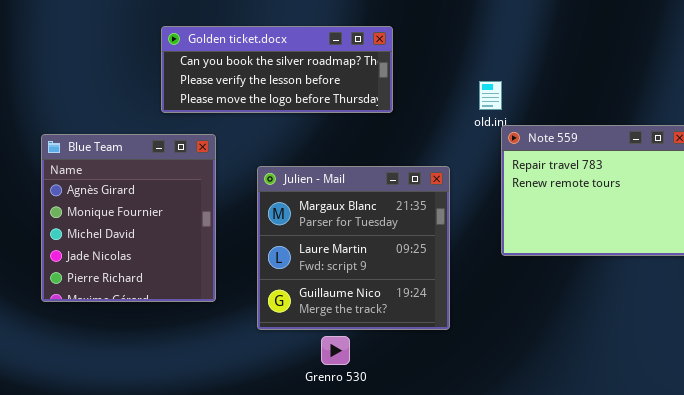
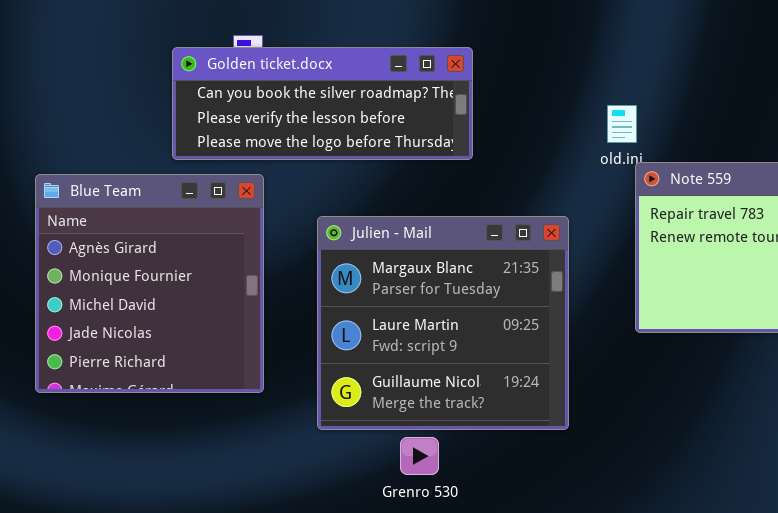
Golden ticket.docx: [161,26,393,113] -> [172,47,473,160], moved

